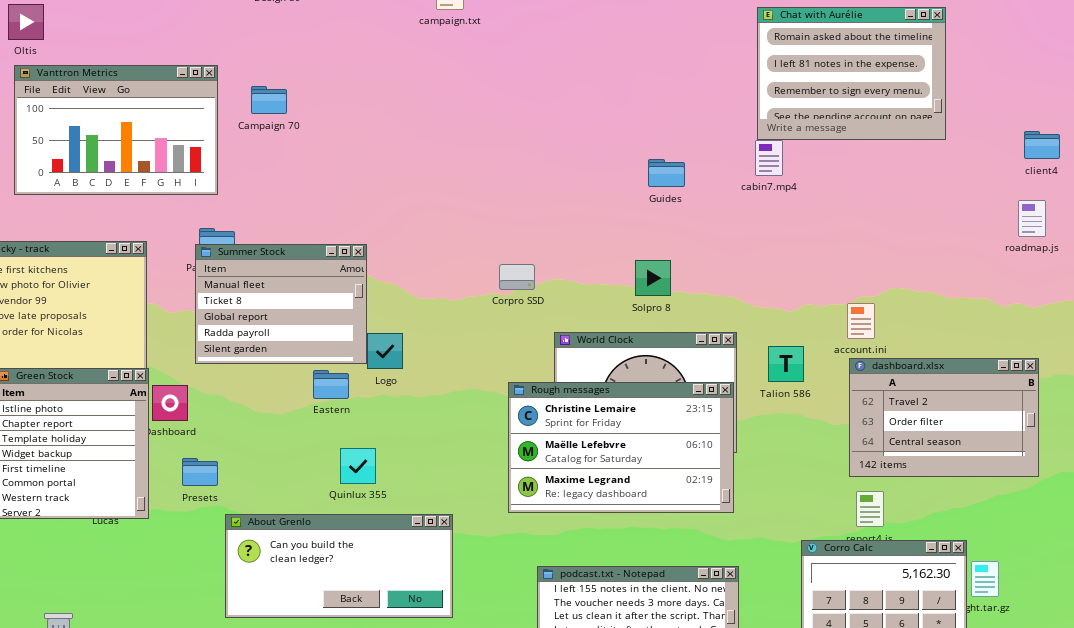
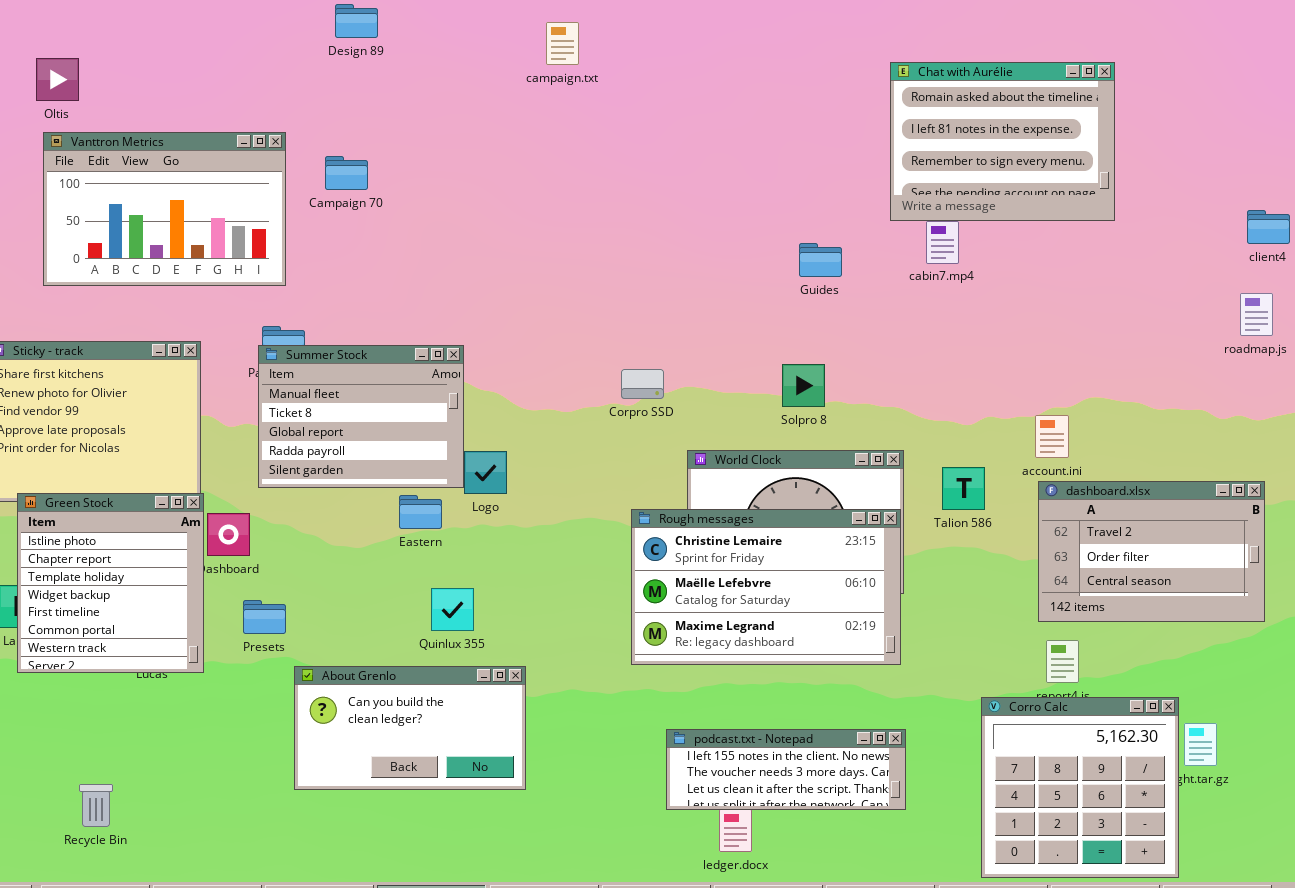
Chat with Aurélie: [757,7,946,140] -> [890,62,1115,221], moved
About Grenlo: [225,514,453,618] -> [294,666,526,790], resized

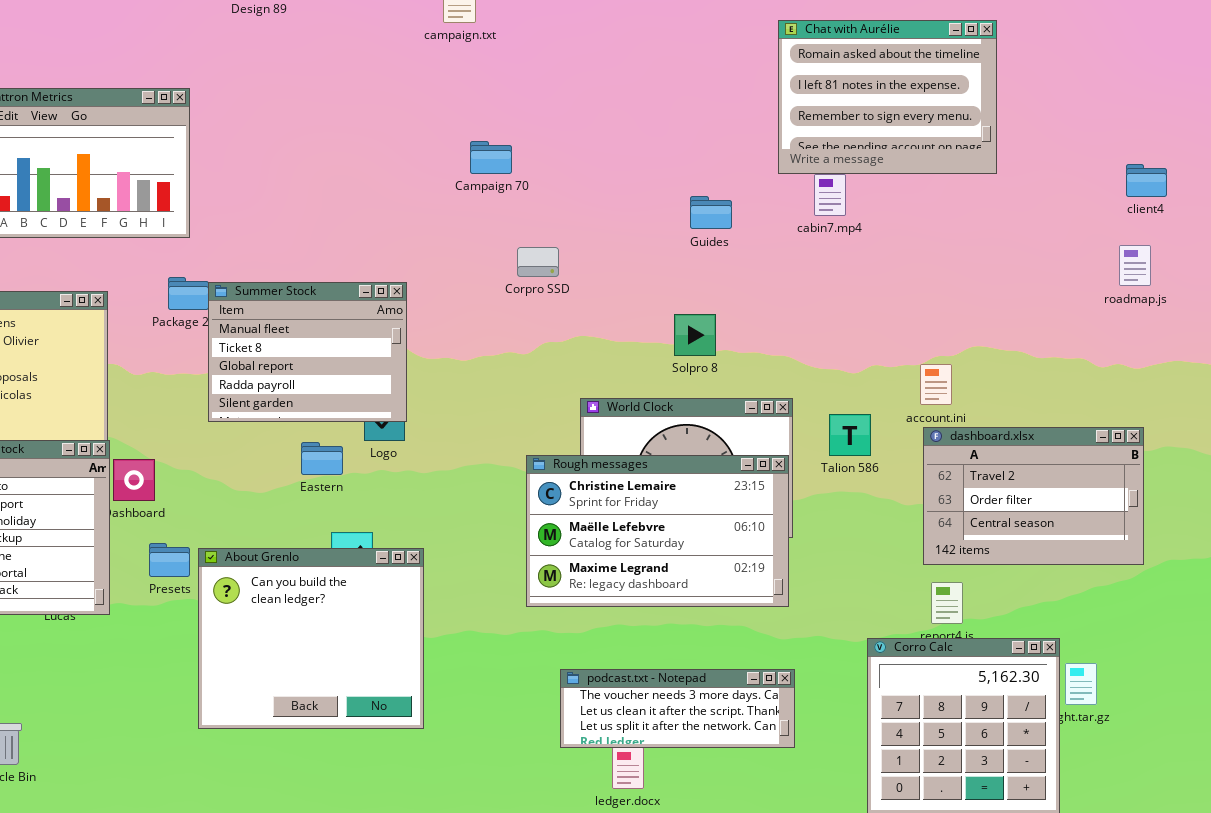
Campaign 70: [325,156,368,190] -> [470,141,512,174], moved
Summer Stock: [258,345,464,488] -> [208,282,407,422], moved
Corpro SSD: [621,369,664,399] -> [517,247,559,277], moved
About Grenlo: [294,666,526,790] -> [198,548,424,729], resized
podcast.txt - Notepad: [666,729,906,810] -> [560,669,795,748], scrolled down 1 row

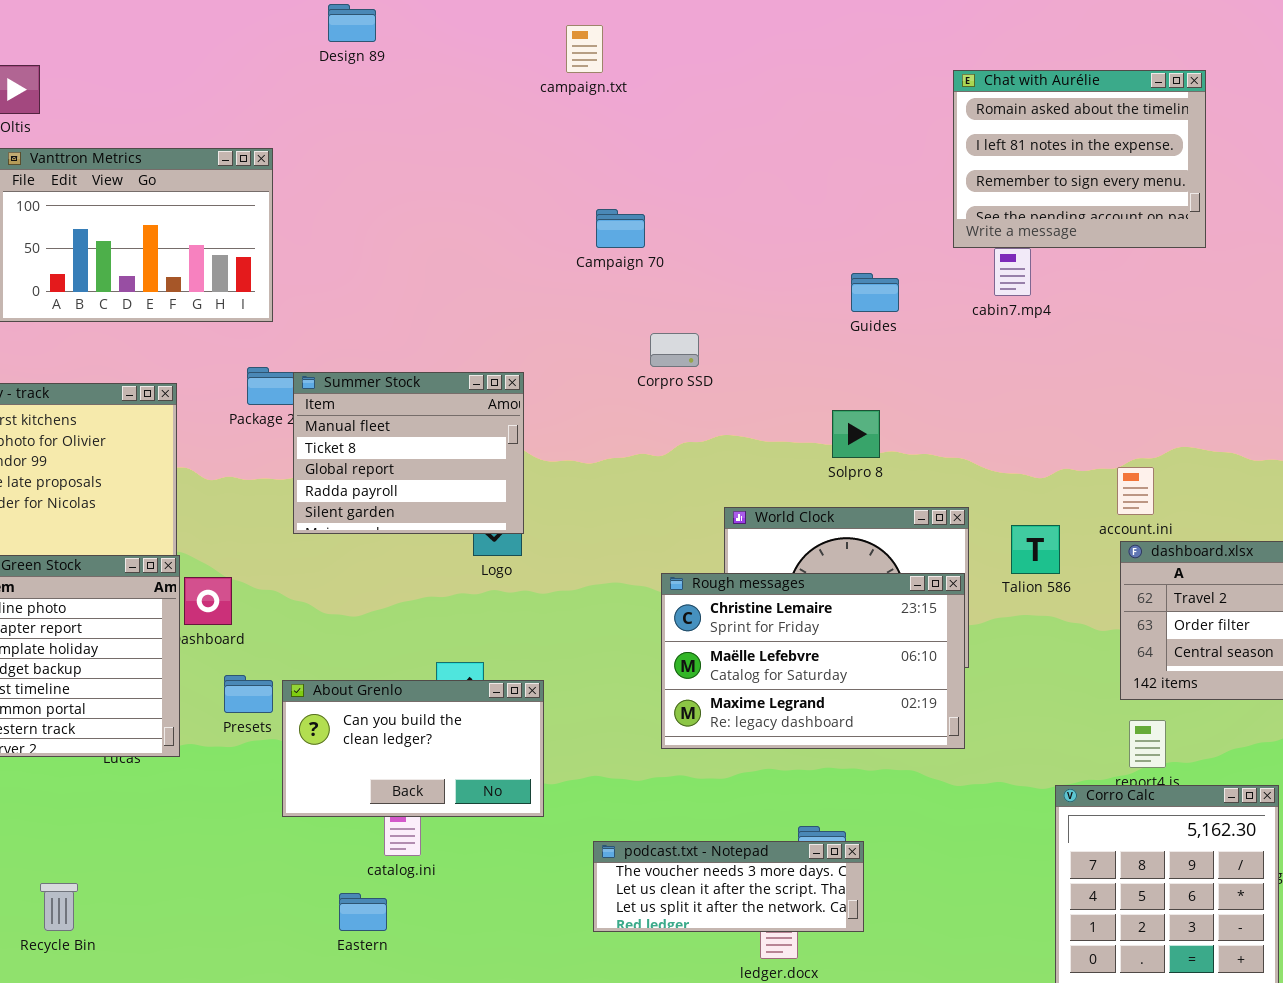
Eastern: [301,442,343,475] -> [339,893,387,931], moved
About Grenlo: [198,548,424,729] -> [282,680,544,817], resized
podcast.txt - Notepad: [560,669,795,748] -> [593,841,864,932], moved

